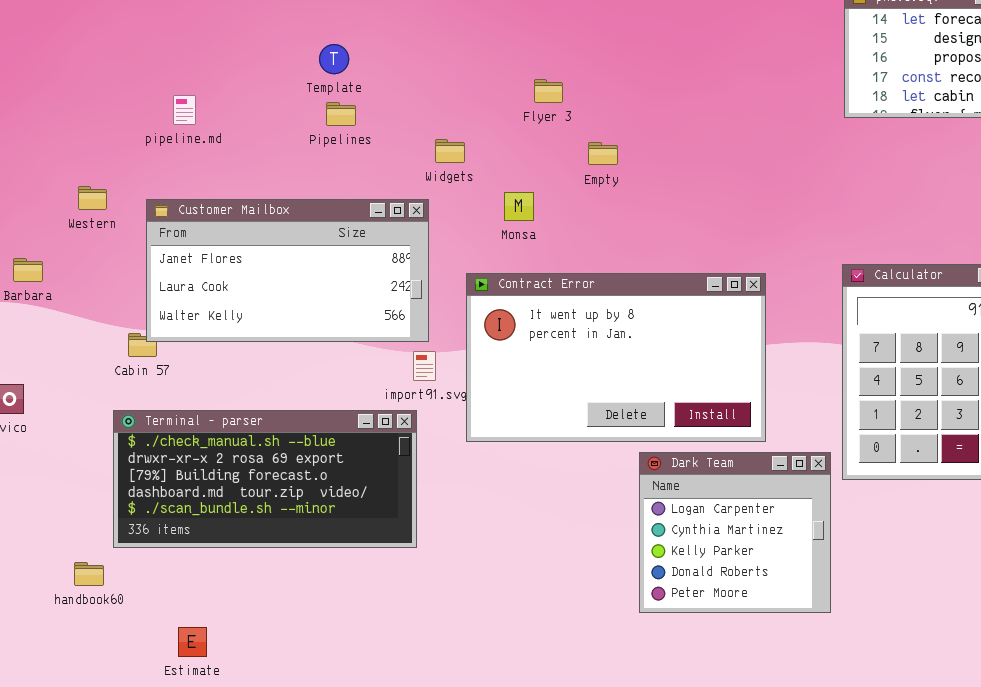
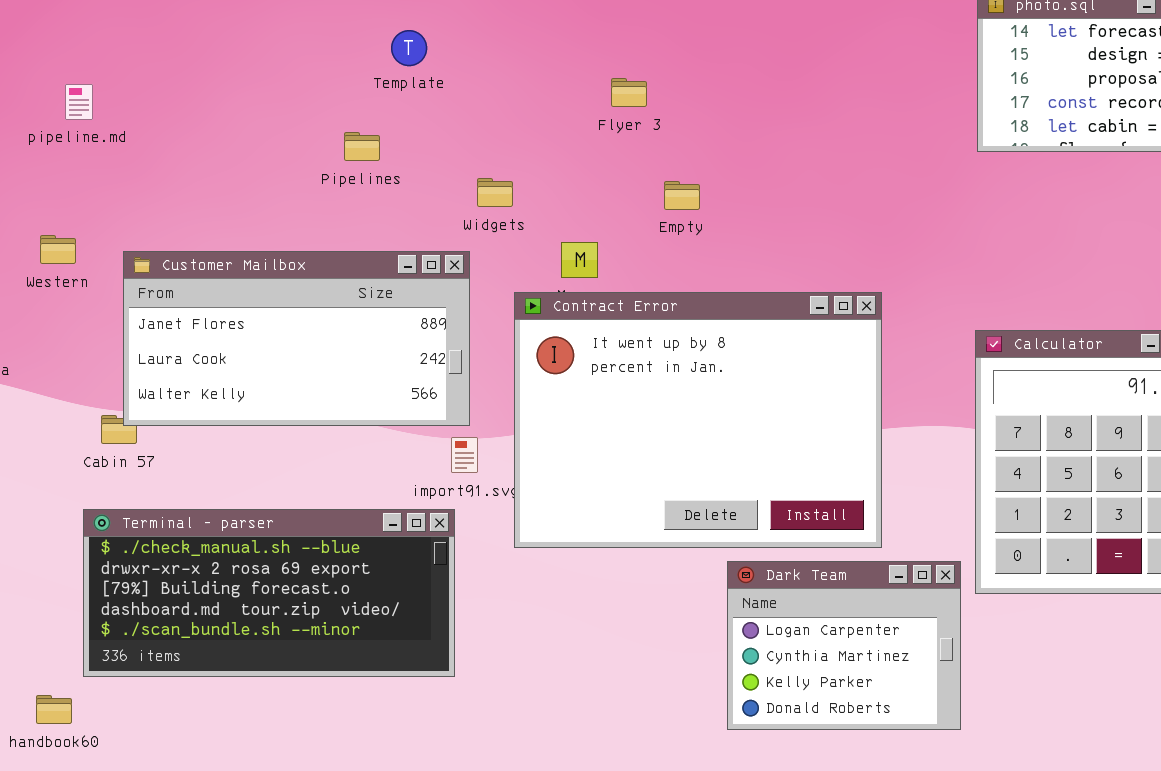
Template: [319,44,349,74] -> [391,30,427,66], moved
Flyer 3: [534,79,563,103] -> [611,78,647,107], moved
pipeline.md: [173,95,196,125] -> [65,84,93,120], moved
Contract Error: [466,273,766,442] -> [514,292,882,548], resized
Dark Team: [639,452,831,613] -> [727,561,961,730], resized

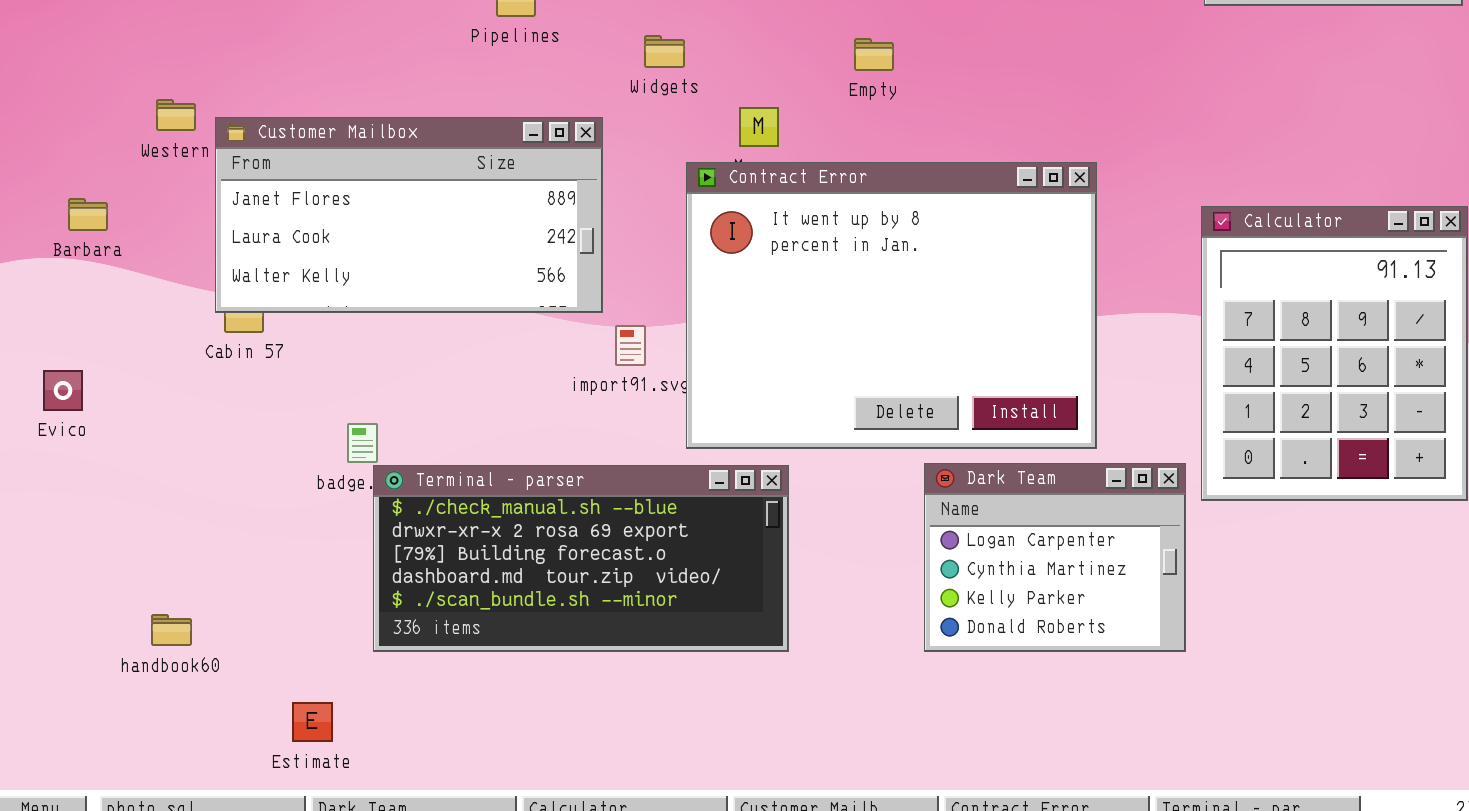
Customer Mailbox: [123,251,470,426] -> [215,117,603,313], moved
Terminal - parser: [83,509,455,677] -> [373,465,789,652], moved

